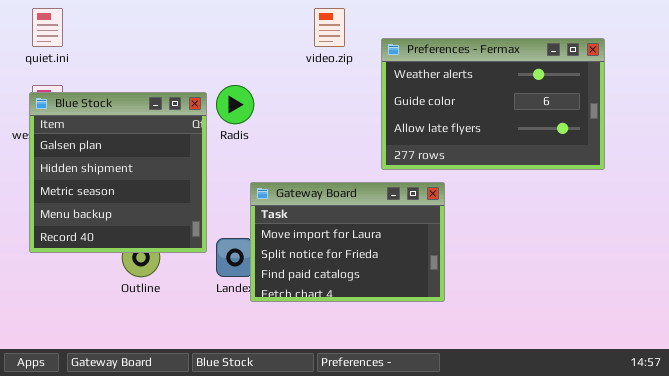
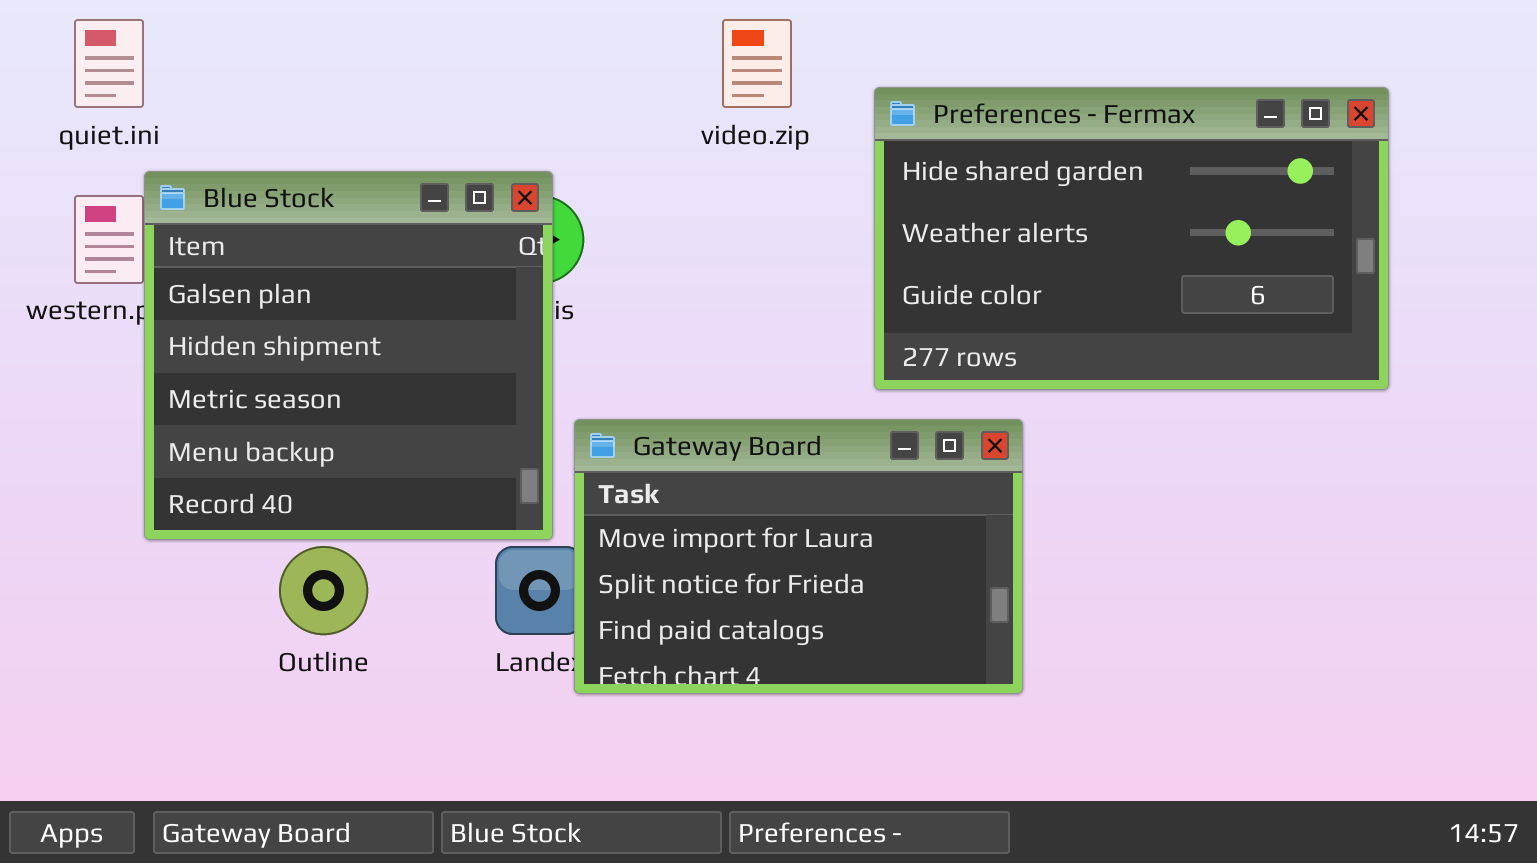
Preferences - Fermax: [381,38,605,170] -> [874,87,1389,390], scrolled up 1 row
Blue Stock: [29,92,207,253] -> [144,171,553,540], moved

